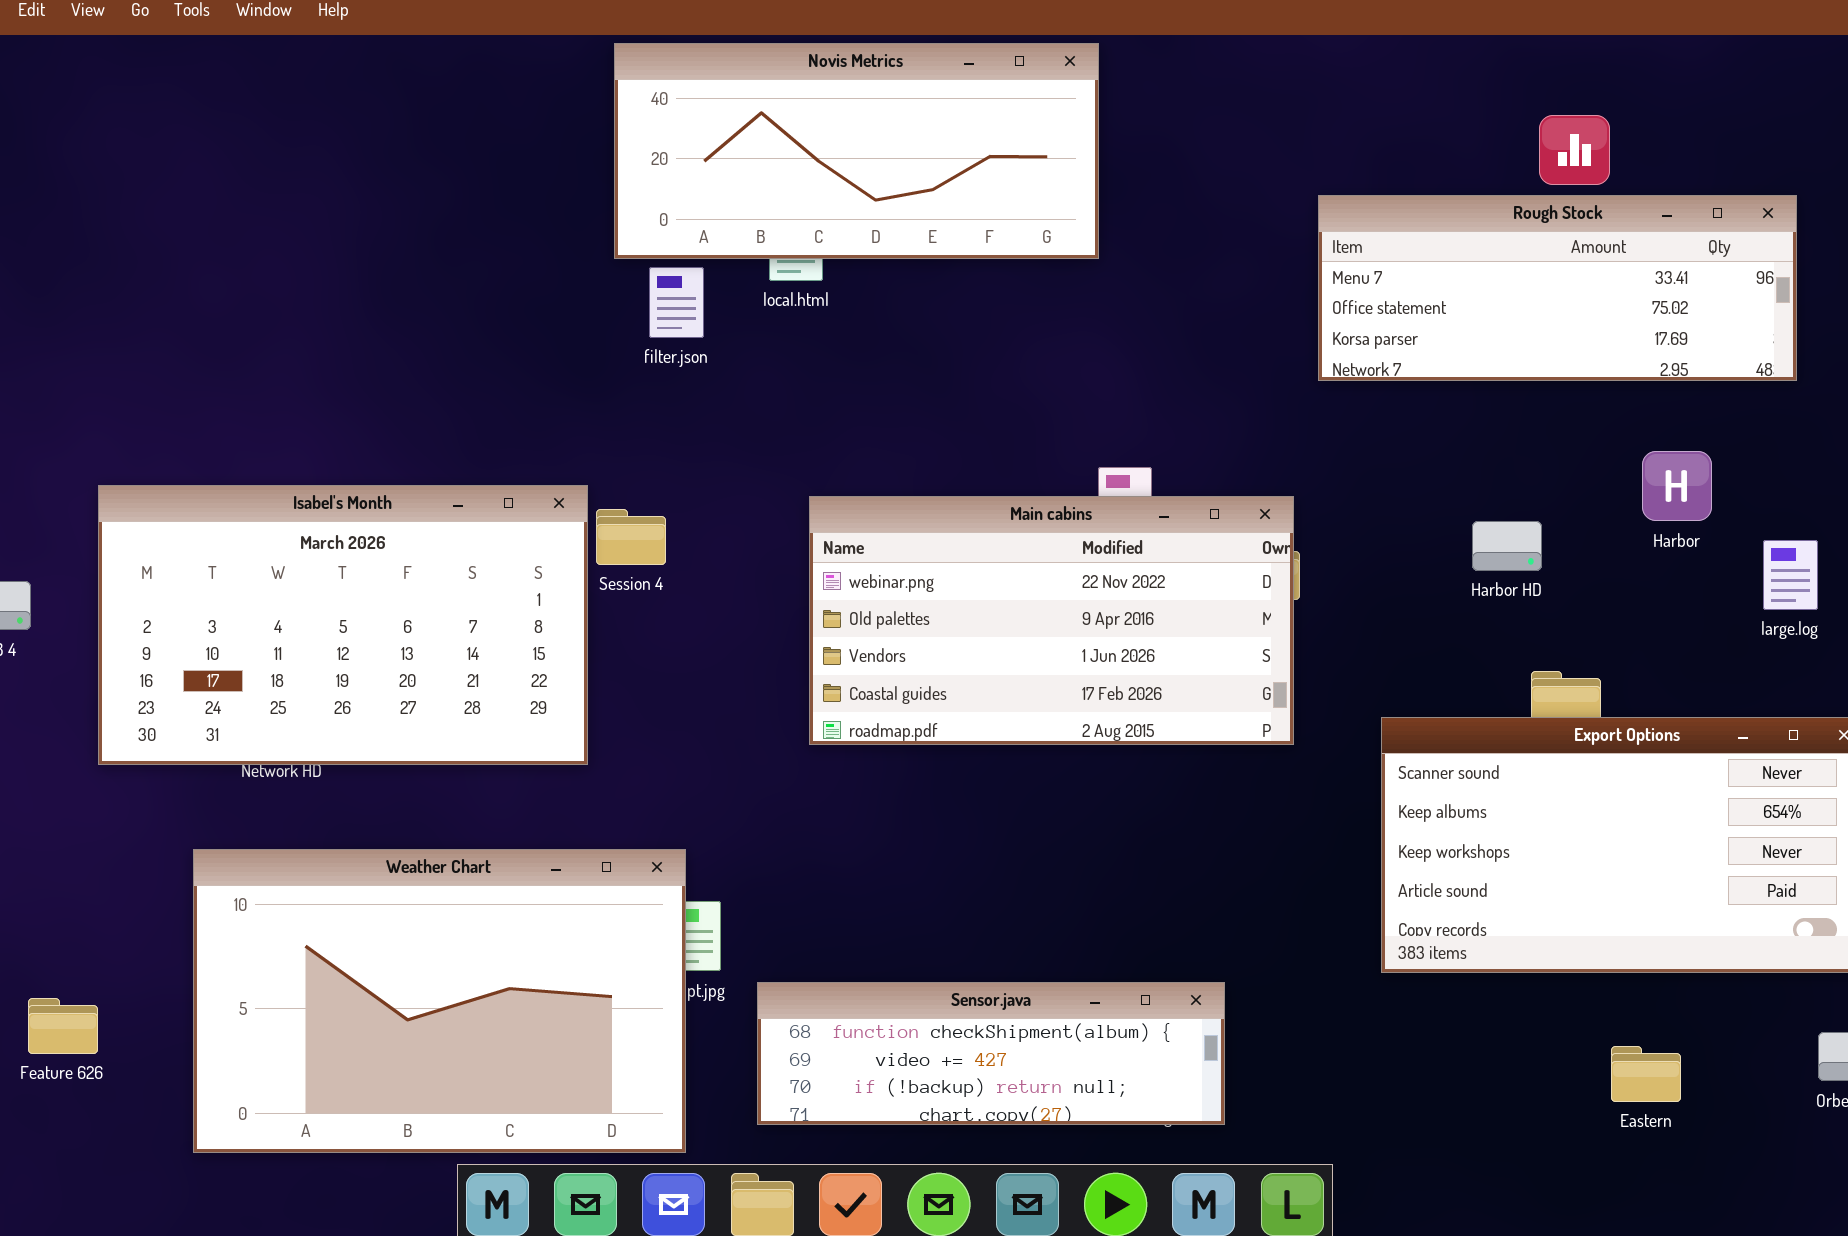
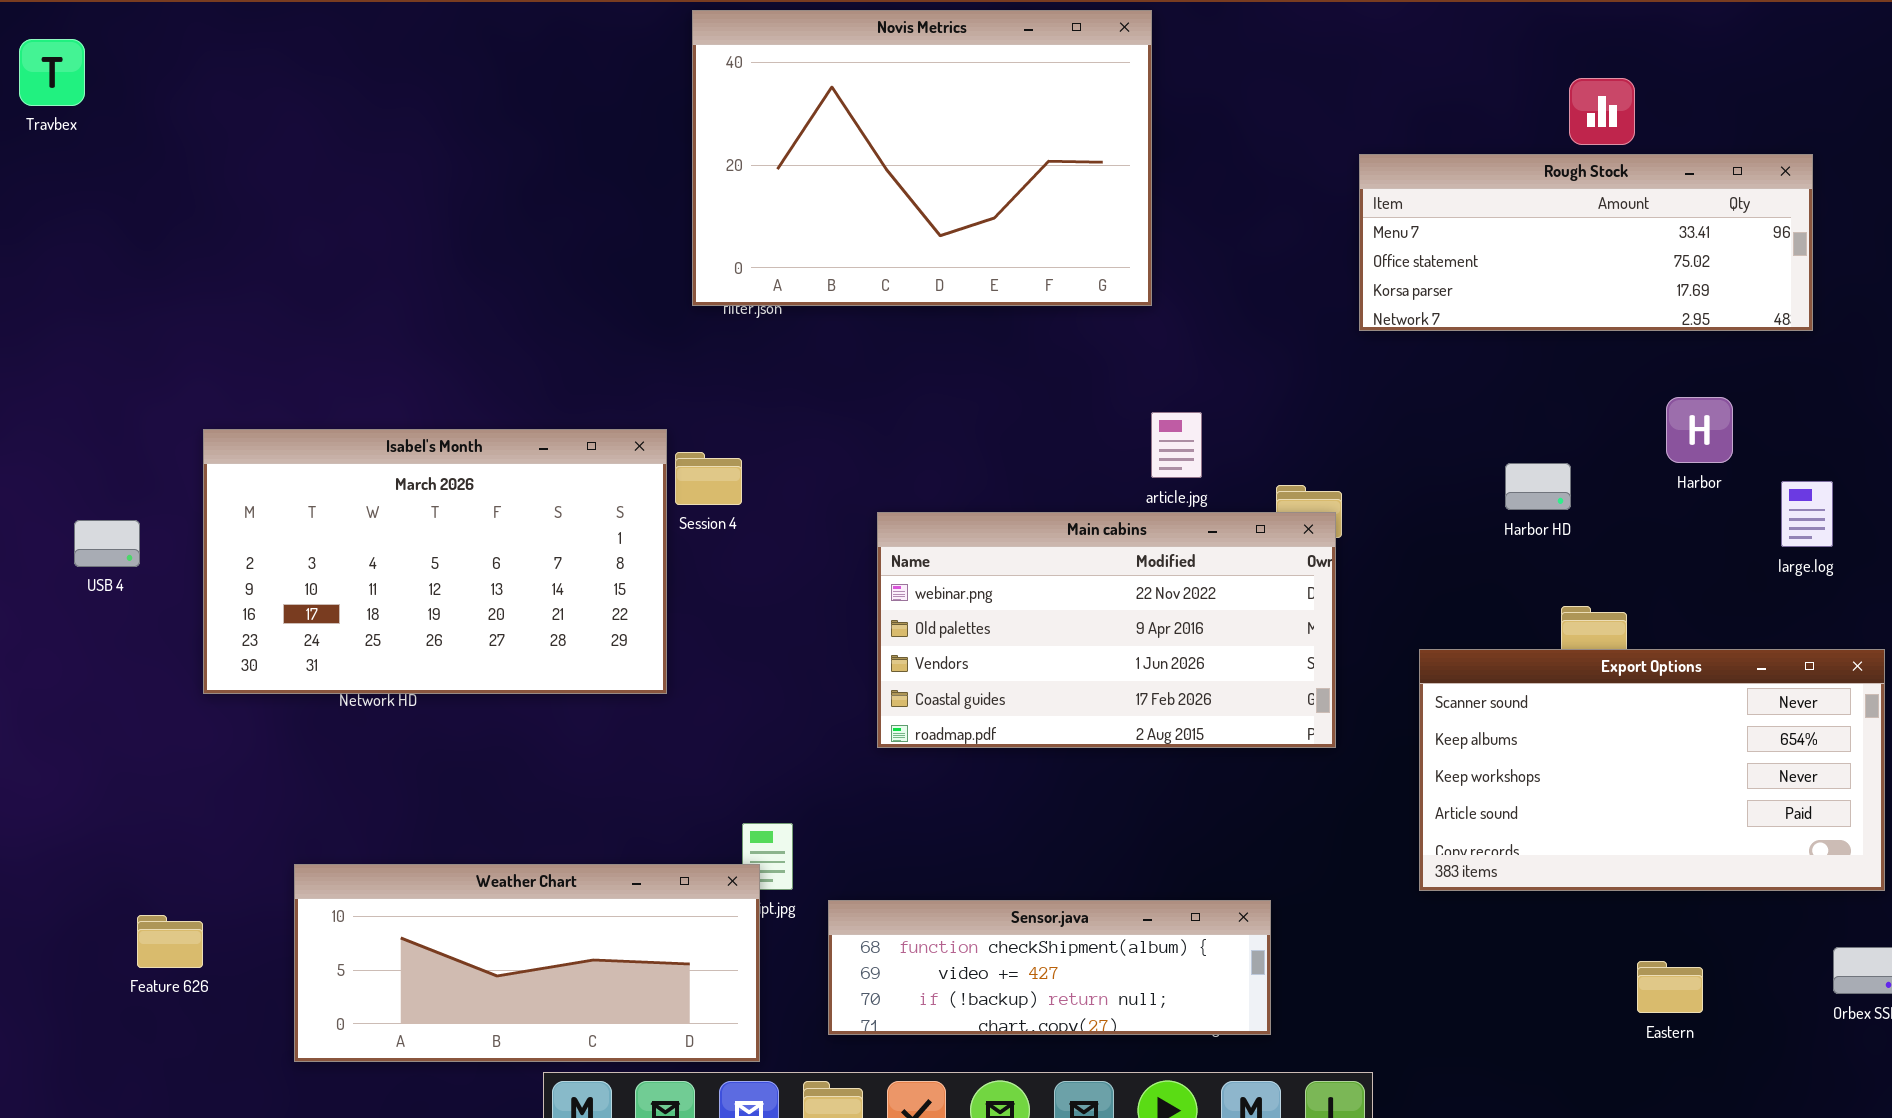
Novis Metrics: [614,43,1099,259] -> [692,10,1152,306], resized
Main cabins: [809,496,1294,745] -> [877,512,1336,748], moved
Weather Chart: [193,849,686,1153] -> [294,864,760,1062], resized

